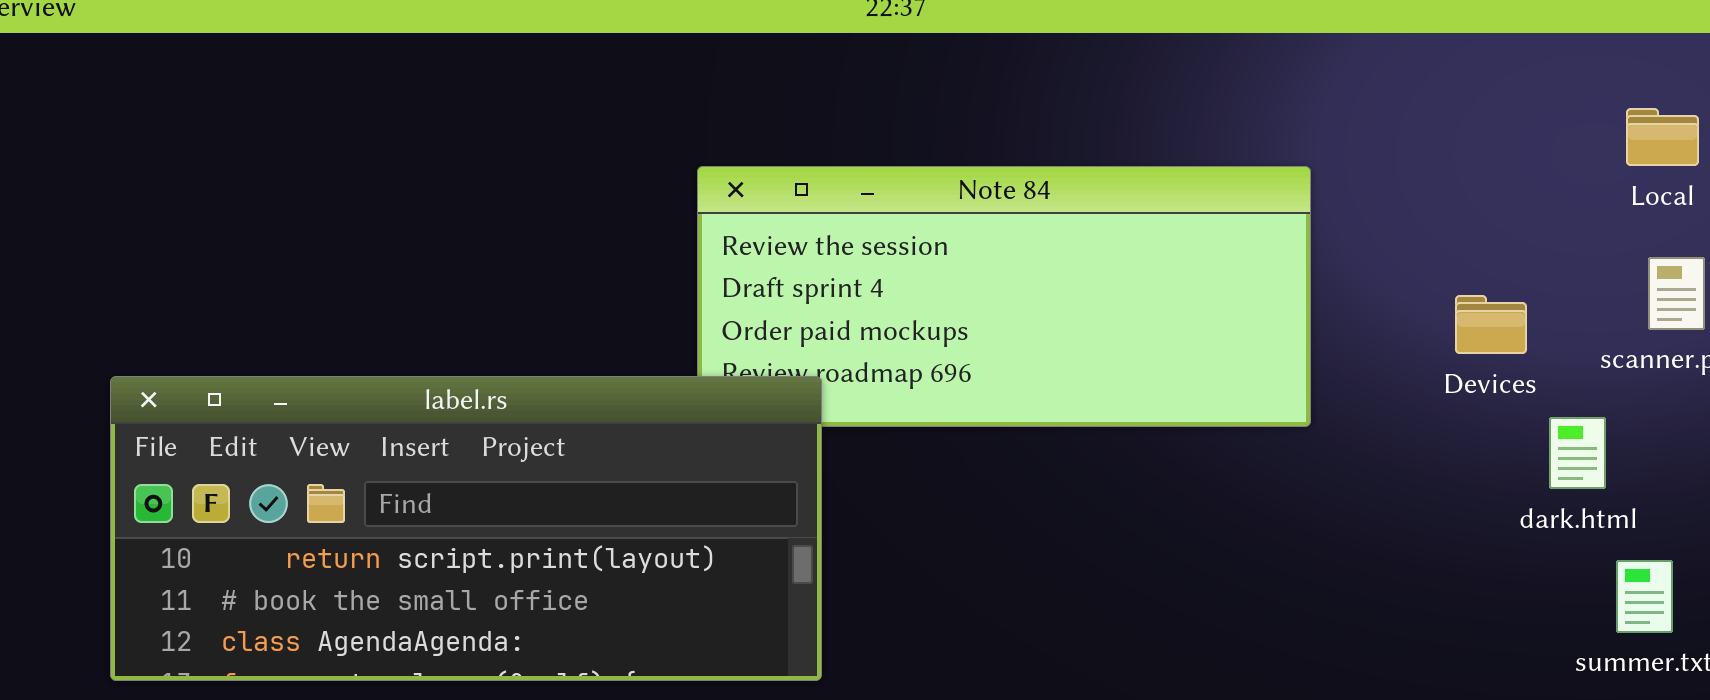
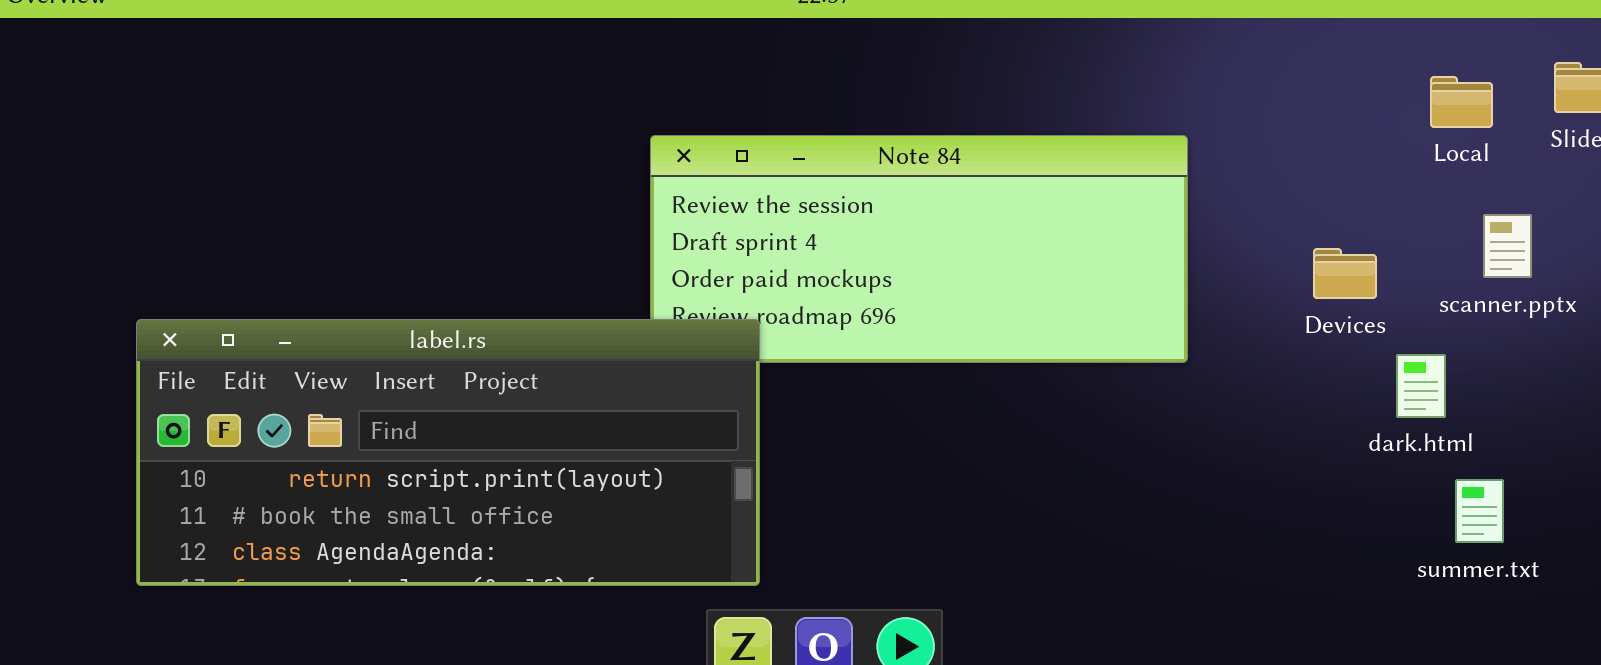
Local: [1626,108,1699,166] -> [1430,76,1493,128], moved

